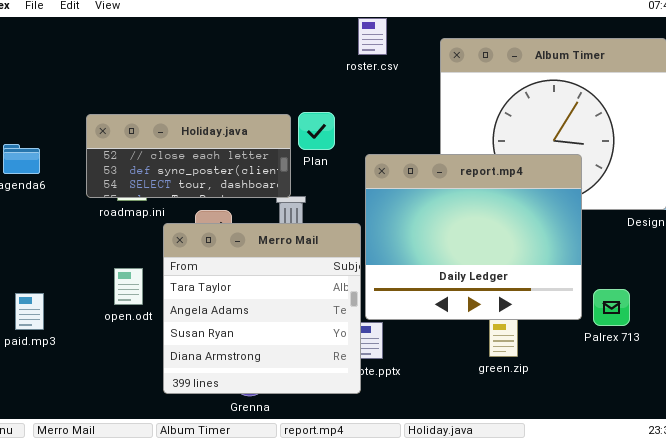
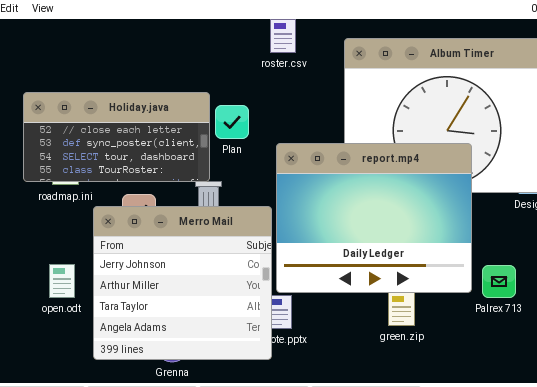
Holiday.java: [86,114,291,198] -> [23,92,210,182], resized
Merro Mail: [163,223,361,394] -> [93,206,272,360], scrolled up 2 rows
open.odt: [114,268,143,305] -> [49,264,75,298], moved

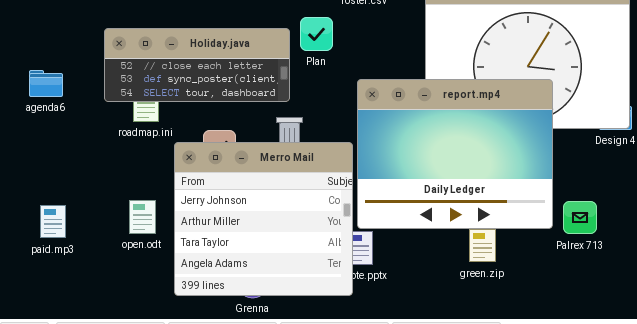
Holiday.java: [23,92,210,182] -> [104,28,290,102], resized
Plan: [215,105,249,139] -> [300,17,333,51], moved

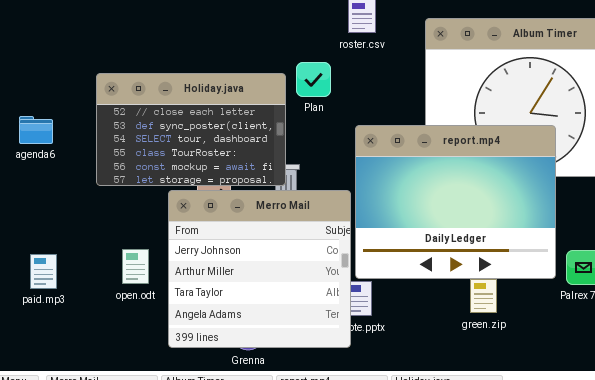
Holiday.java: [104,28,290,102] -> [96,73,286,186], resized

